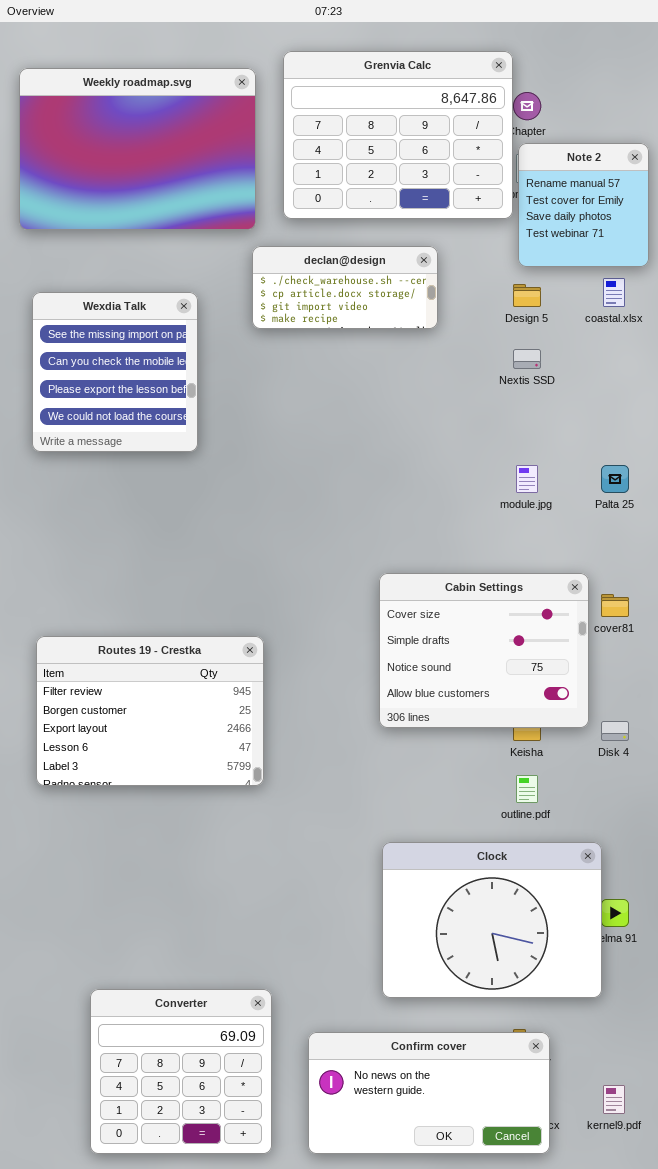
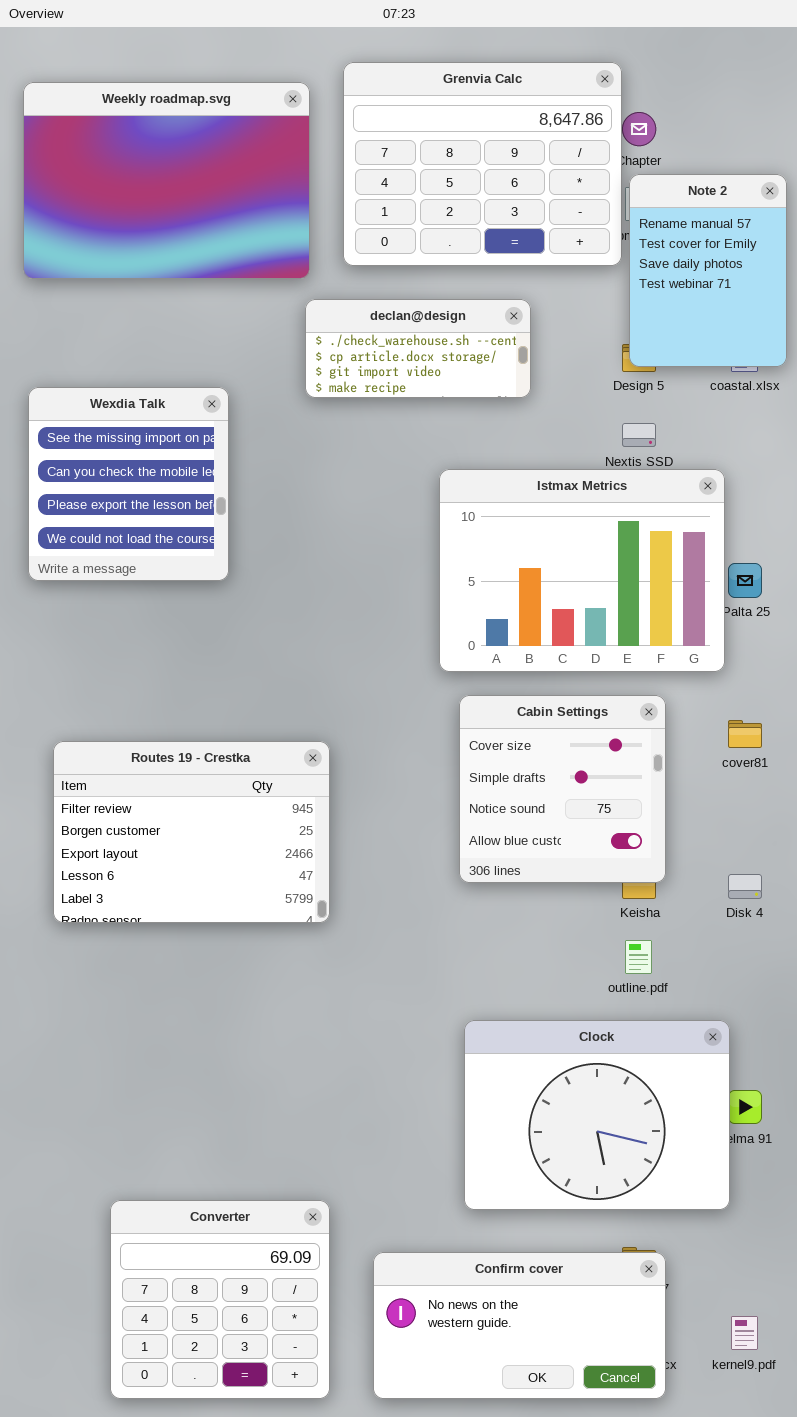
Note 2: [518,143,649,267] -> [629,174,787,367], resized
Wexdia Talk: [32,292,198,452] -> [28,387,229,581], moved
Istmax Metrics: none -> [439,469,725,672], opened
Cabin Settings: [379,573,589,728] -> [459,695,666,883], resized
Routes 19 - Crestka: [36,636,264,786] -> [53,741,330,923], moved

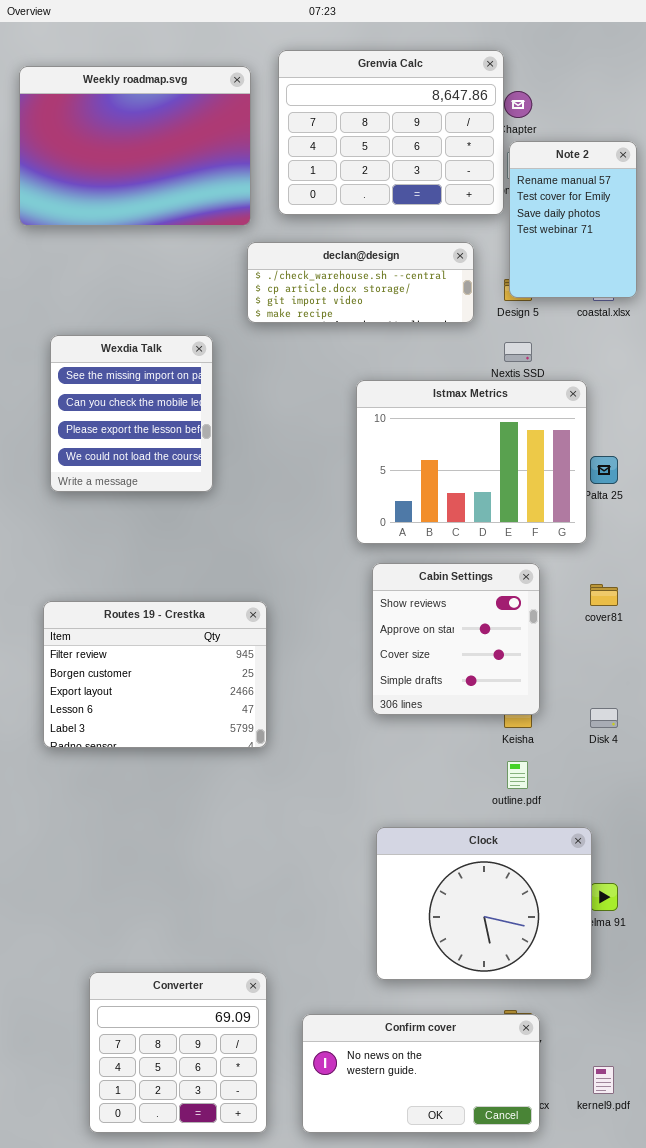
declan@design: [305,299,531,398] -> [247,242,474,323], resized
Wexdia Talk: [28,387,229,581] -> [50,335,213,492], moved
Cabin Settings: [459,695,666,883] -> [372,563,540,715], scrolled up 2 rows

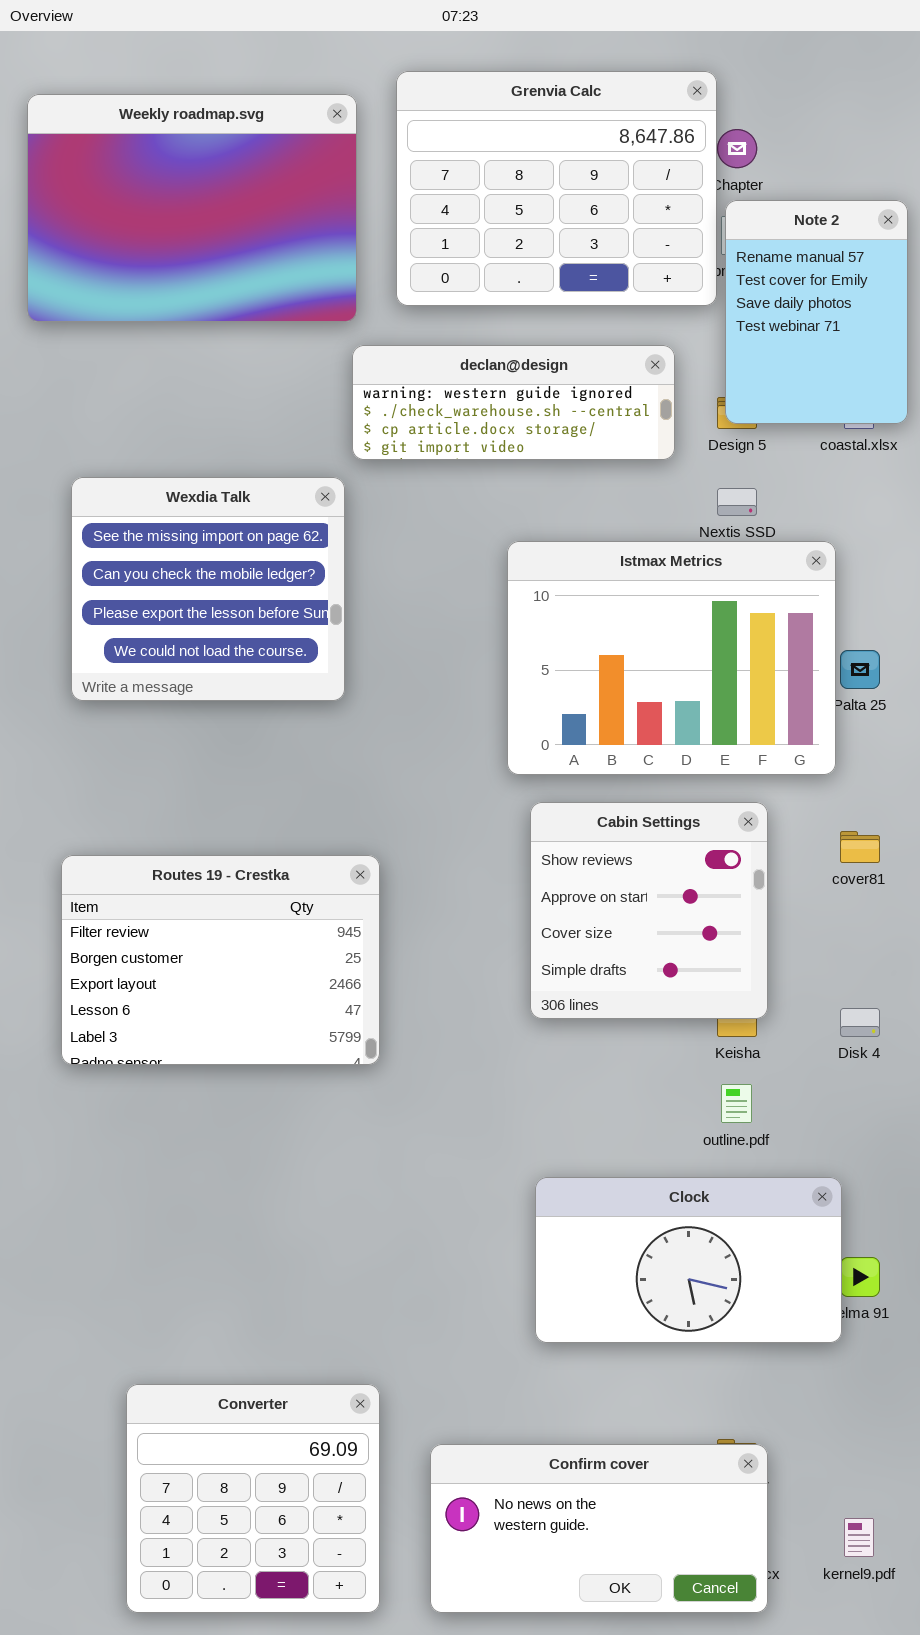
declan@design: [247,242,474,323] -> [352,345,675,460], scrolled up 1 row
Wexdia Talk: [50,335,213,492] -> [71,477,345,701], resized
Clock: [376,827,592,980] -> [535,1177,842,1343], resized

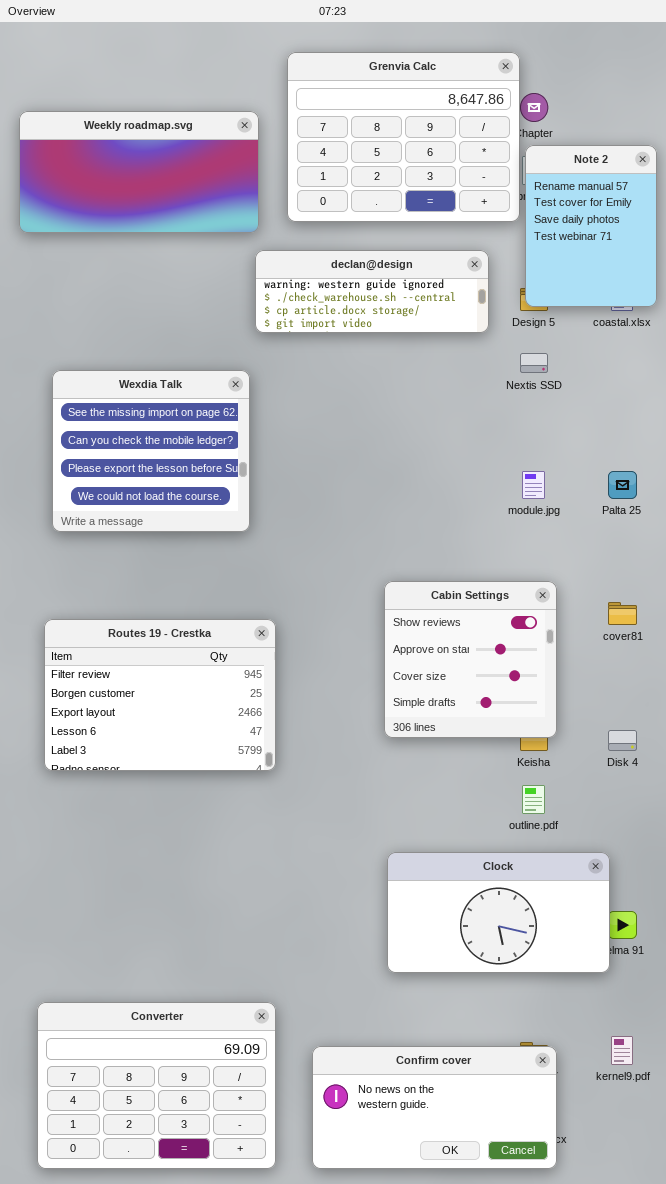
Weekly roadmap.svg: [27,94,357,322] -> [19,111,259,233], resized
Wexdia Talk: [71,477,345,701] -> [52,370,250,532], moved
Istmax Metrics: [507,541,836,775] -> none, closed
Converter: [126,1384,380,1613] -> [37,1002,276,1169], resized
kernel9.pdf: [844,1518,874,1557] -> [611,1036,633,1065], moved

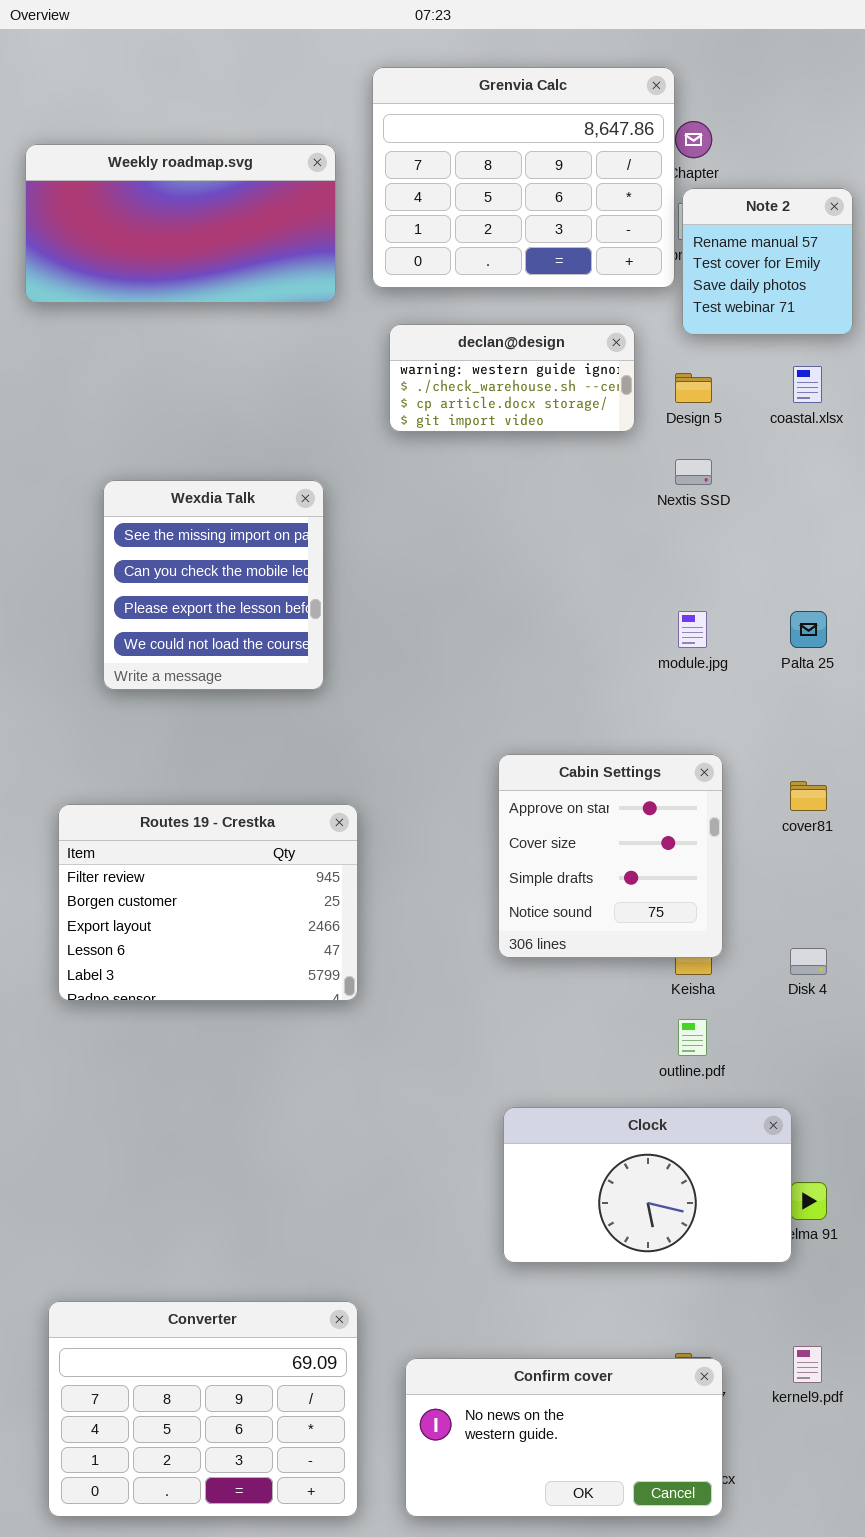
Note 2: [525,145,657,307] -> [682,188,853,335], resized
declan@design: [255,250,489,333] -> [389,324,635,432], resized
Wexdia Talk: [52,370,250,532] -> [103,480,324,690], resized
Cabin Settings: [384,581,557,738] -> [498,754,723,958], scrolled down 1 row

